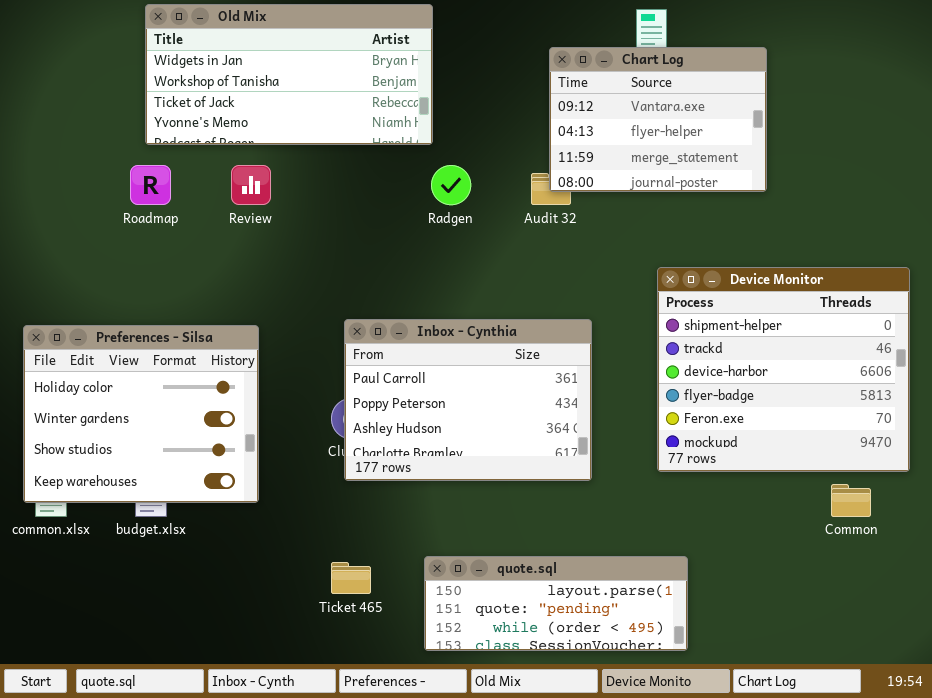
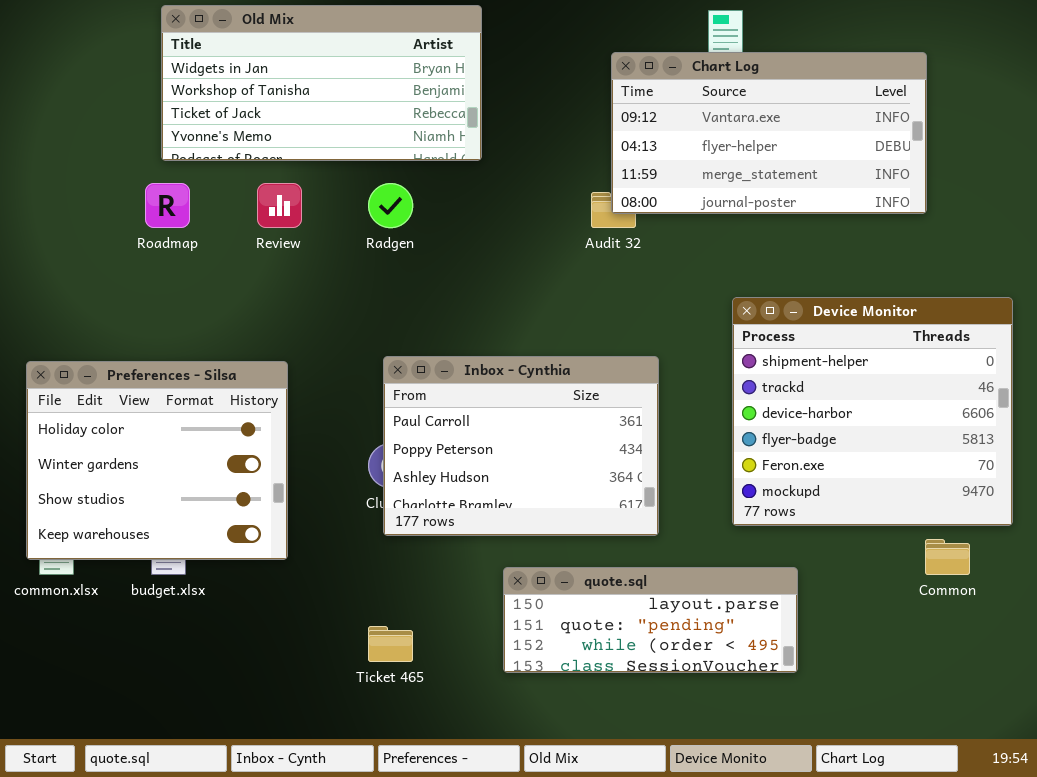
Chart Log: [549,47,767,192] -> [611,52,927,214], resized
Radgen: [431,165,471,205] -> [368,183,413,228], moved
quote.sql: [424,556,688,651] -> [503,567,798,673], moved

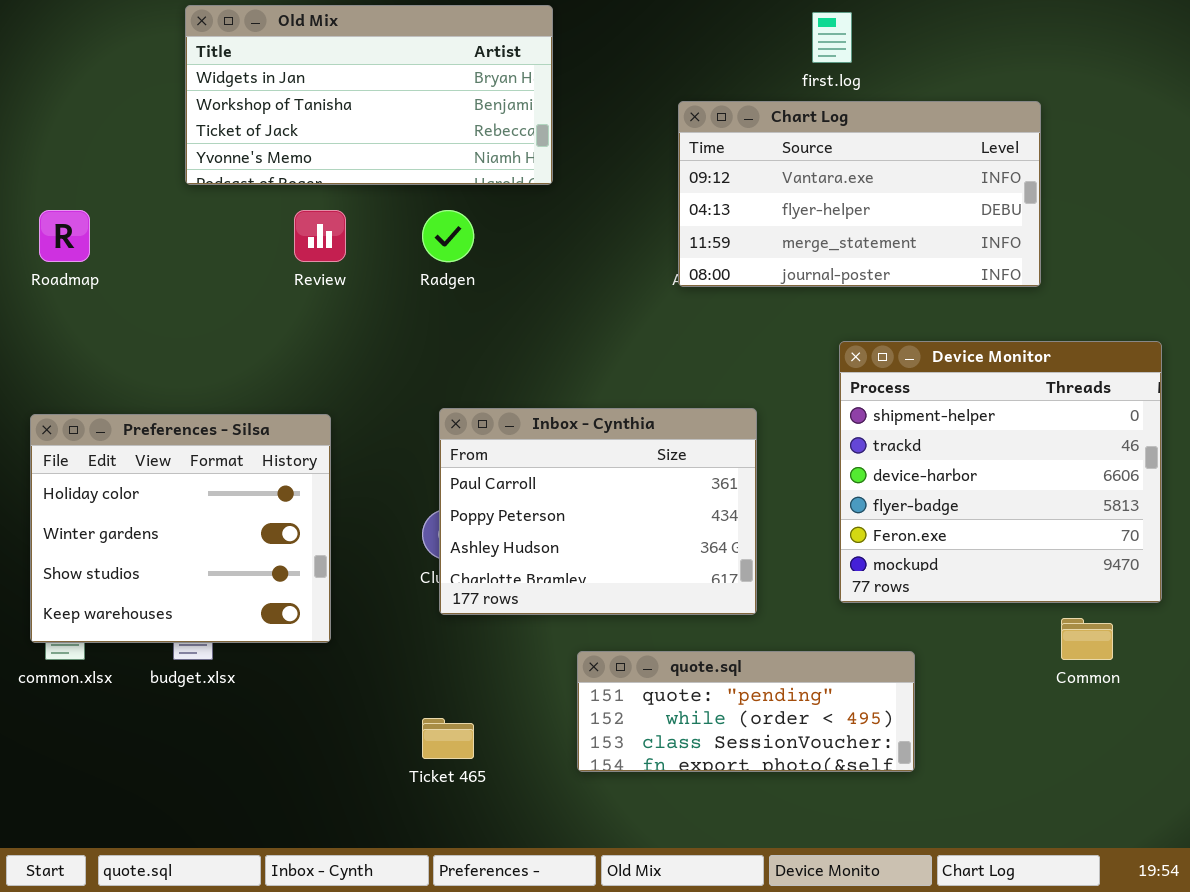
Chart Log: [611,52,927,214] -> [678,101,1041,287], moved
Roadmap: [145,183,190,228] -> [39,210,90,262], moved
quote.sql: [503,567,798,673] -> [577,651,915,772], scrolled down 1 row

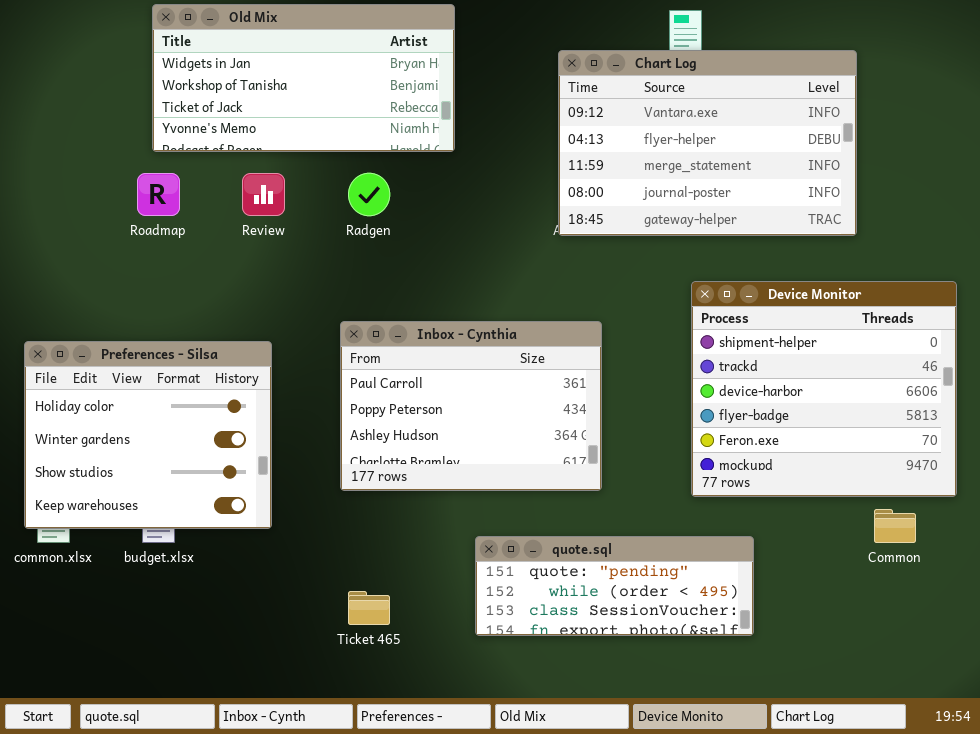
Chart Log: [678,101,1041,287] -> [558,50,857,236], resized
Roadmap: [39,210,90,262] -> [137,173,180,216], moved
Inbox - Cynthia: [439,408,757,615] -> [340,321,602,491], moved

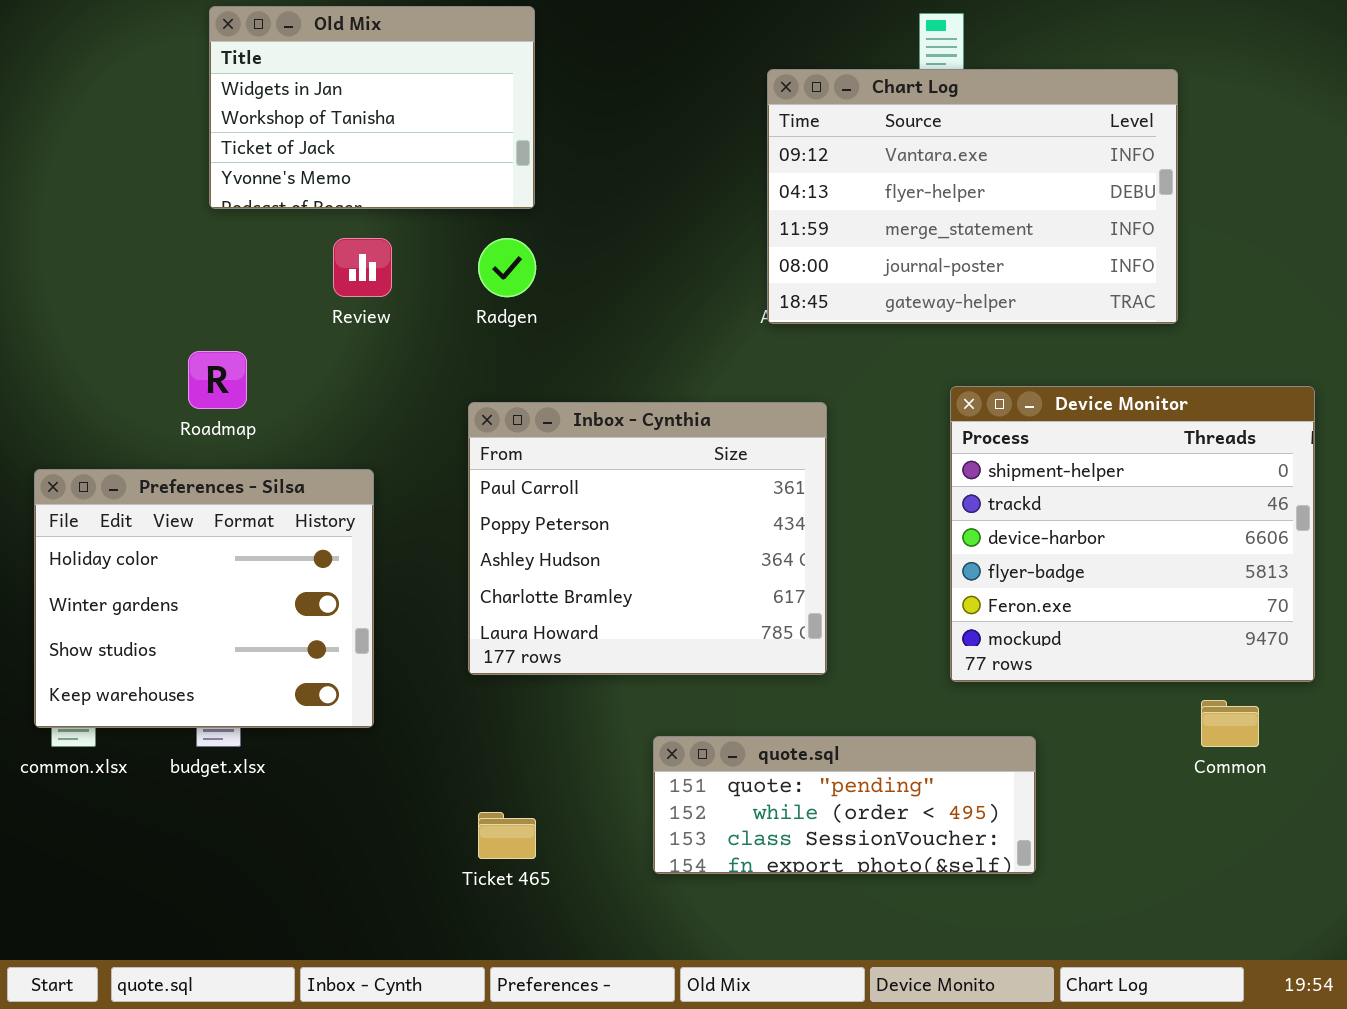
Old Mix: [152,4,455,152] -> [209,6,535,209], resized
Roadmap: [137,173,180,216] -> [188,351,247,409], moved
Inbox - Cynthia: [340,321,602,491] -> [468,402,827,675], resized

